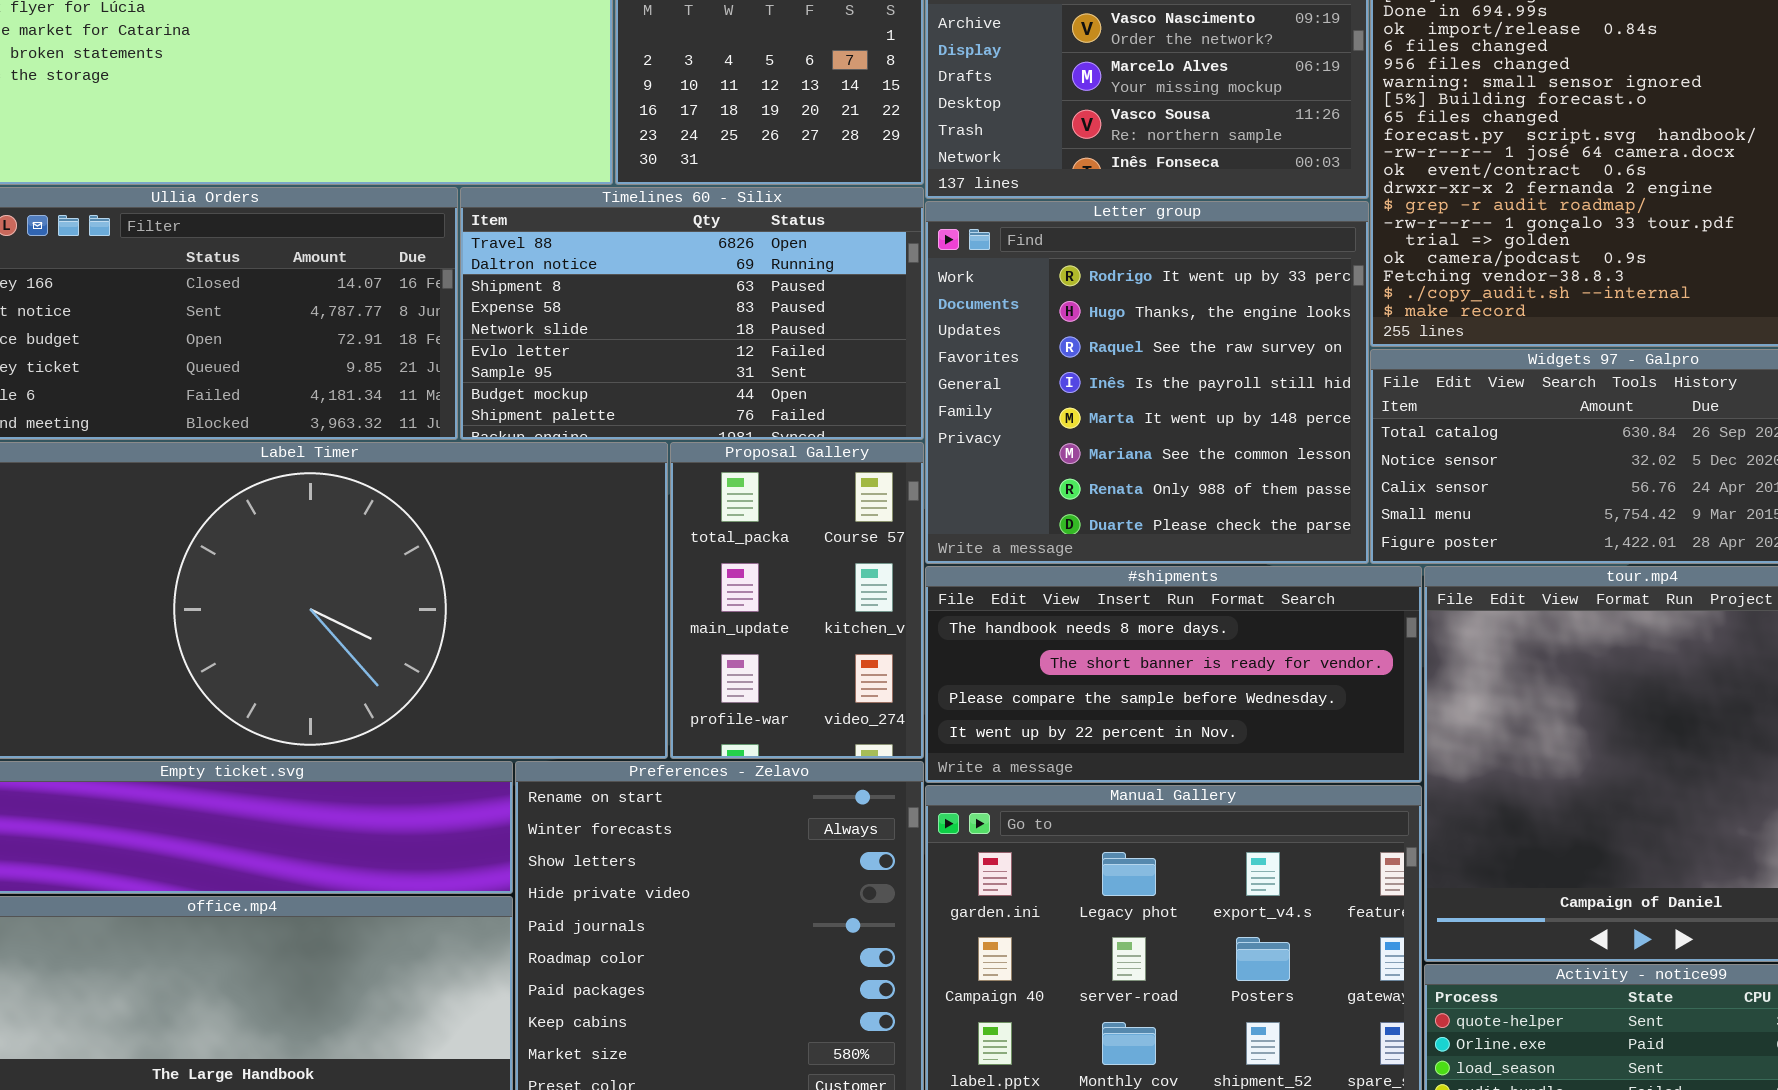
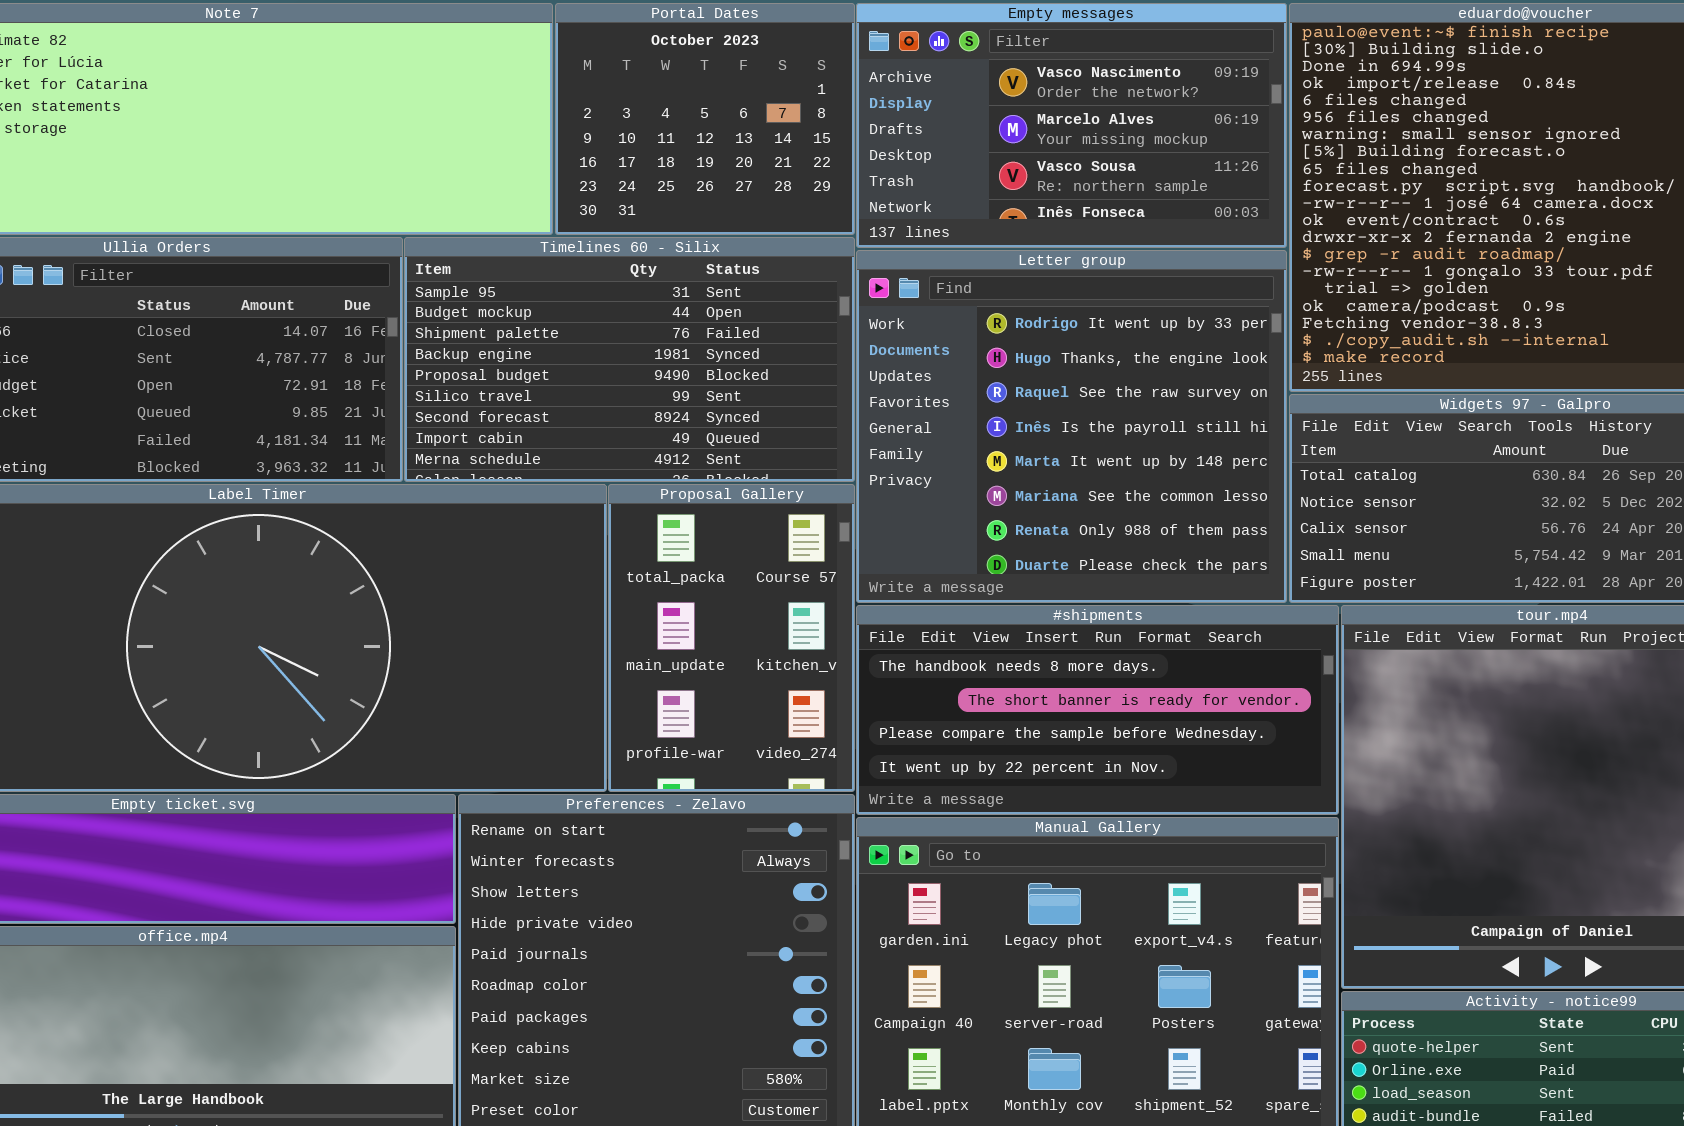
Timelines 60 - Silix: [460,187,924,440] -> [404,237,855,482], scrolled down 6 rows

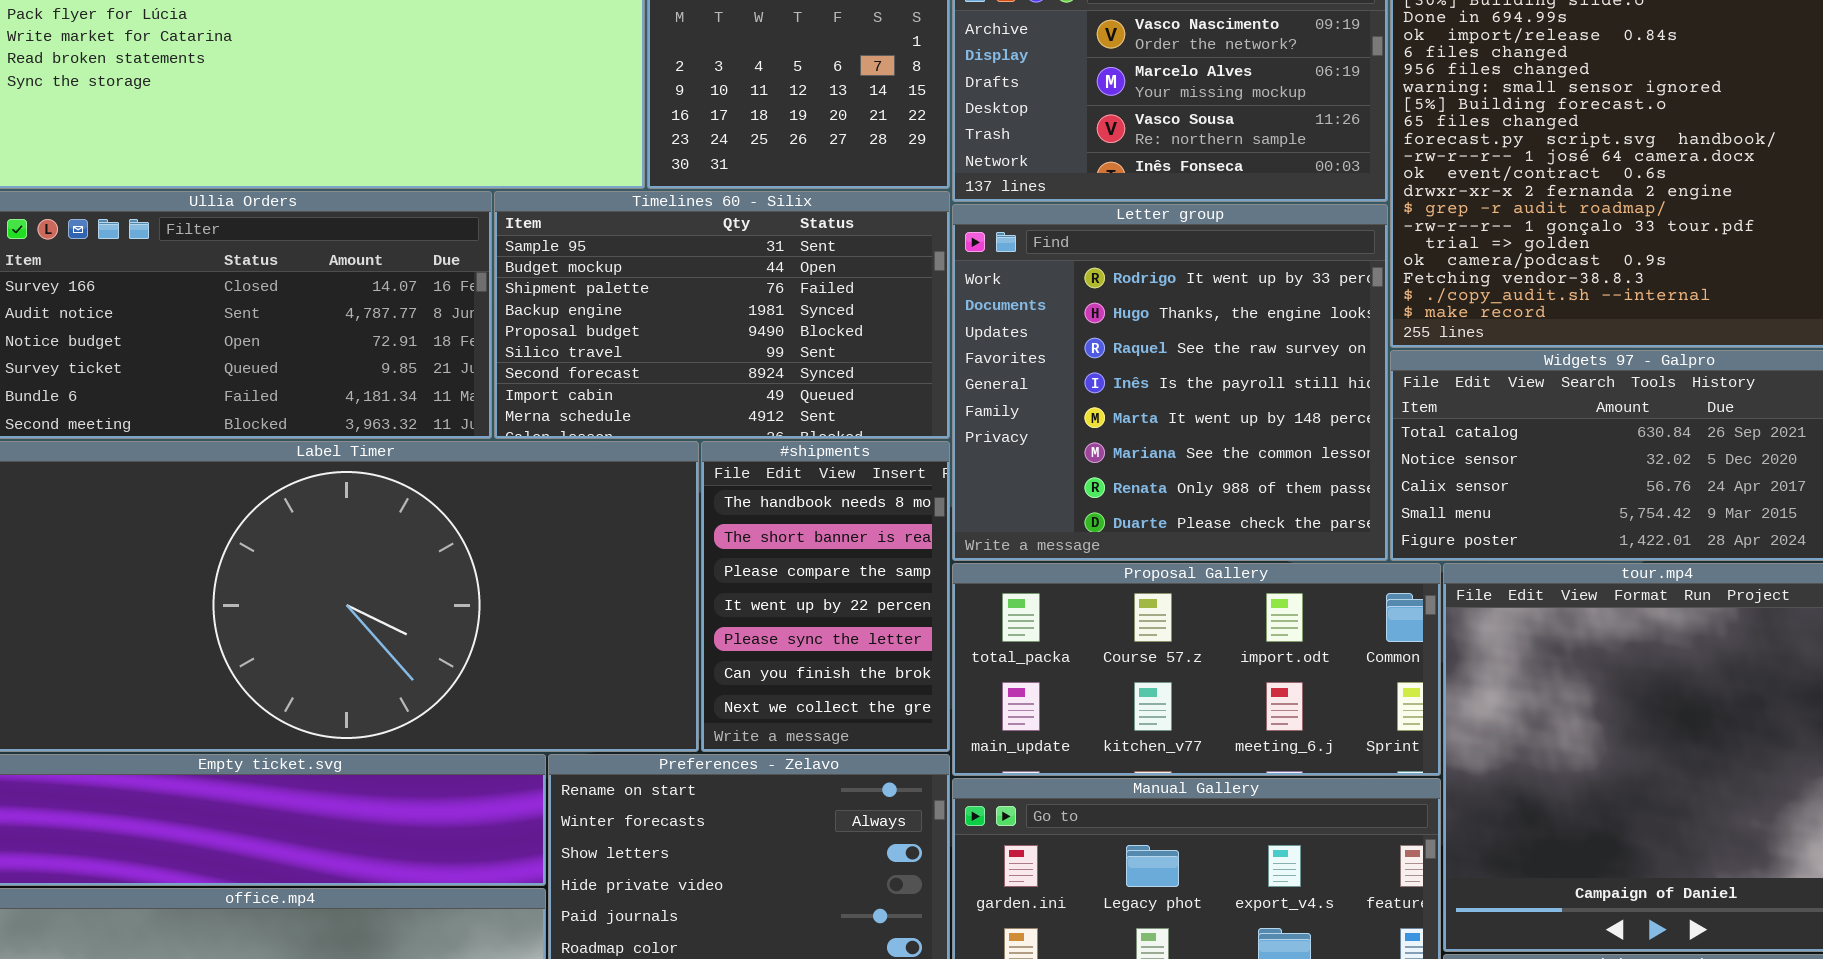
Proposal Gallery: [608,484,855,792] -> [952,563,1441,776], moved, resized
#shipments: [856,605,1339,815] -> [701,441,950,752], moved, resized

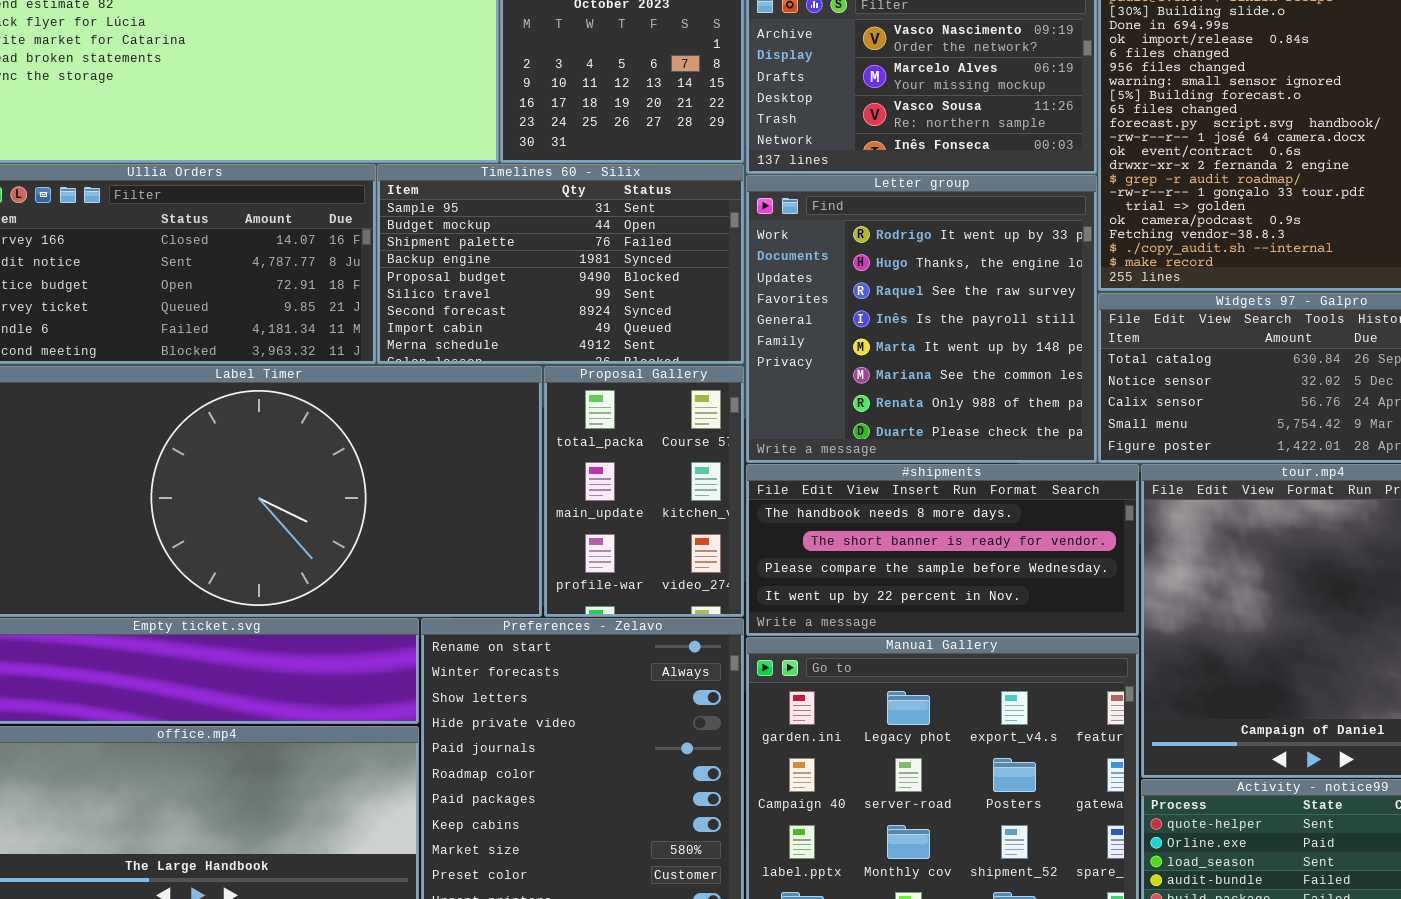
#shipments: [701,441,950,752] -> [746,464,1139,636], moved, resized
Proposal Gallery: [952,563,1441,776] -> [544,366,744,617], moved, resized

